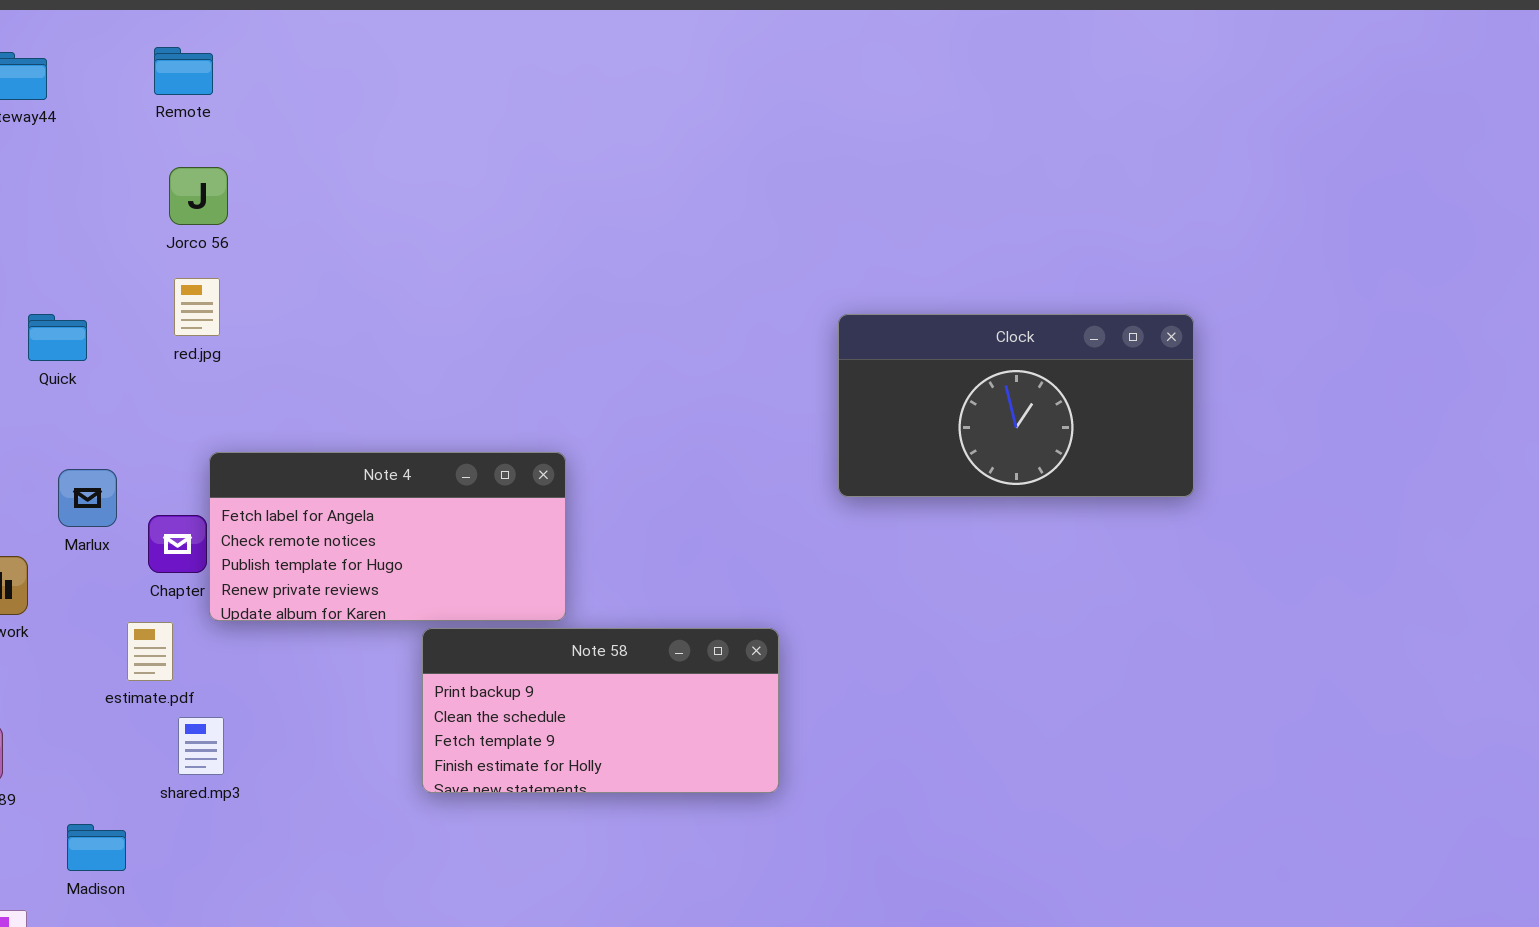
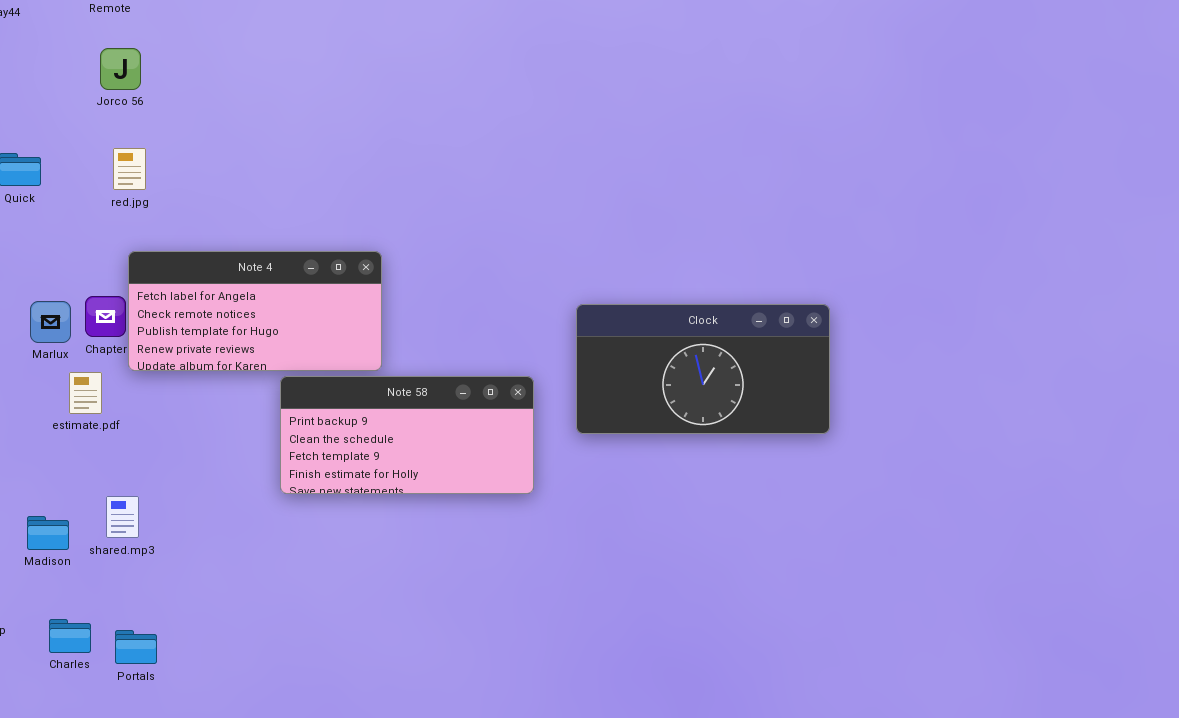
red.jpg: [174,278,220,336] -> [113,148,146,190], moved
Clock: [838,314,1194,497] -> [576,304,830,434], moved
Marlux: [58,469,117,527] -> [30,301,71,343], moved
shared.mp3: [178,717,224,775] -> [106,496,139,538], moved

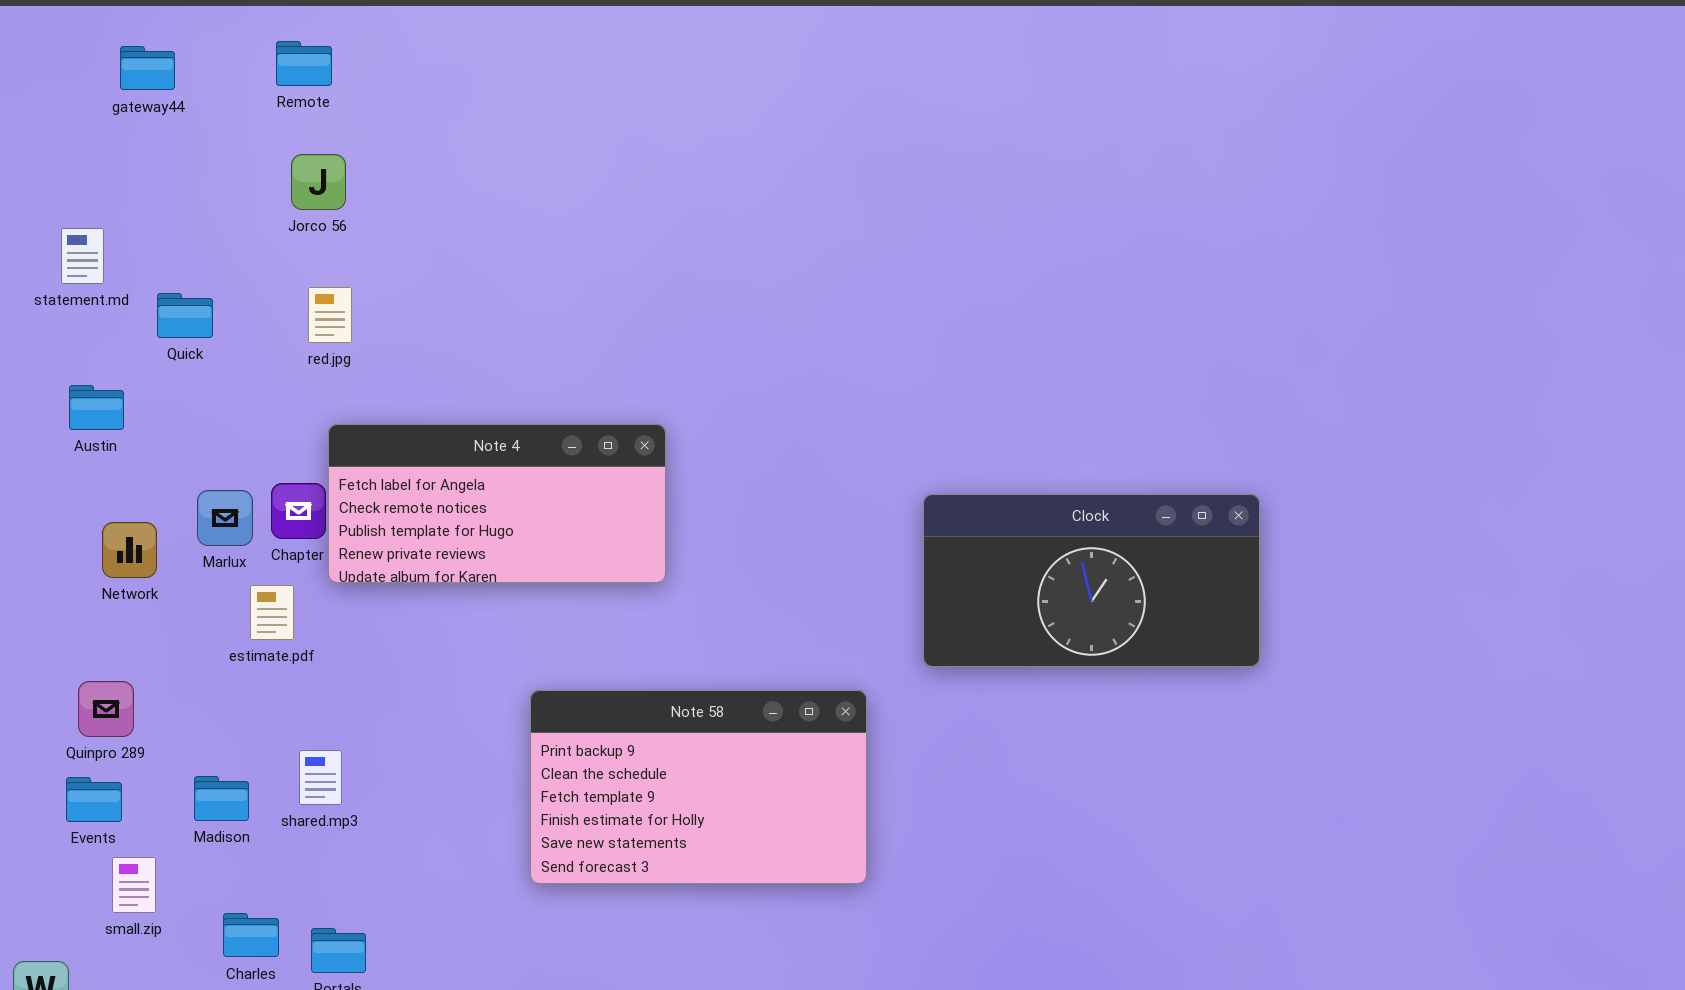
Note 58: [280,376,534,494] -> [530,690,867,884], moved, resized

